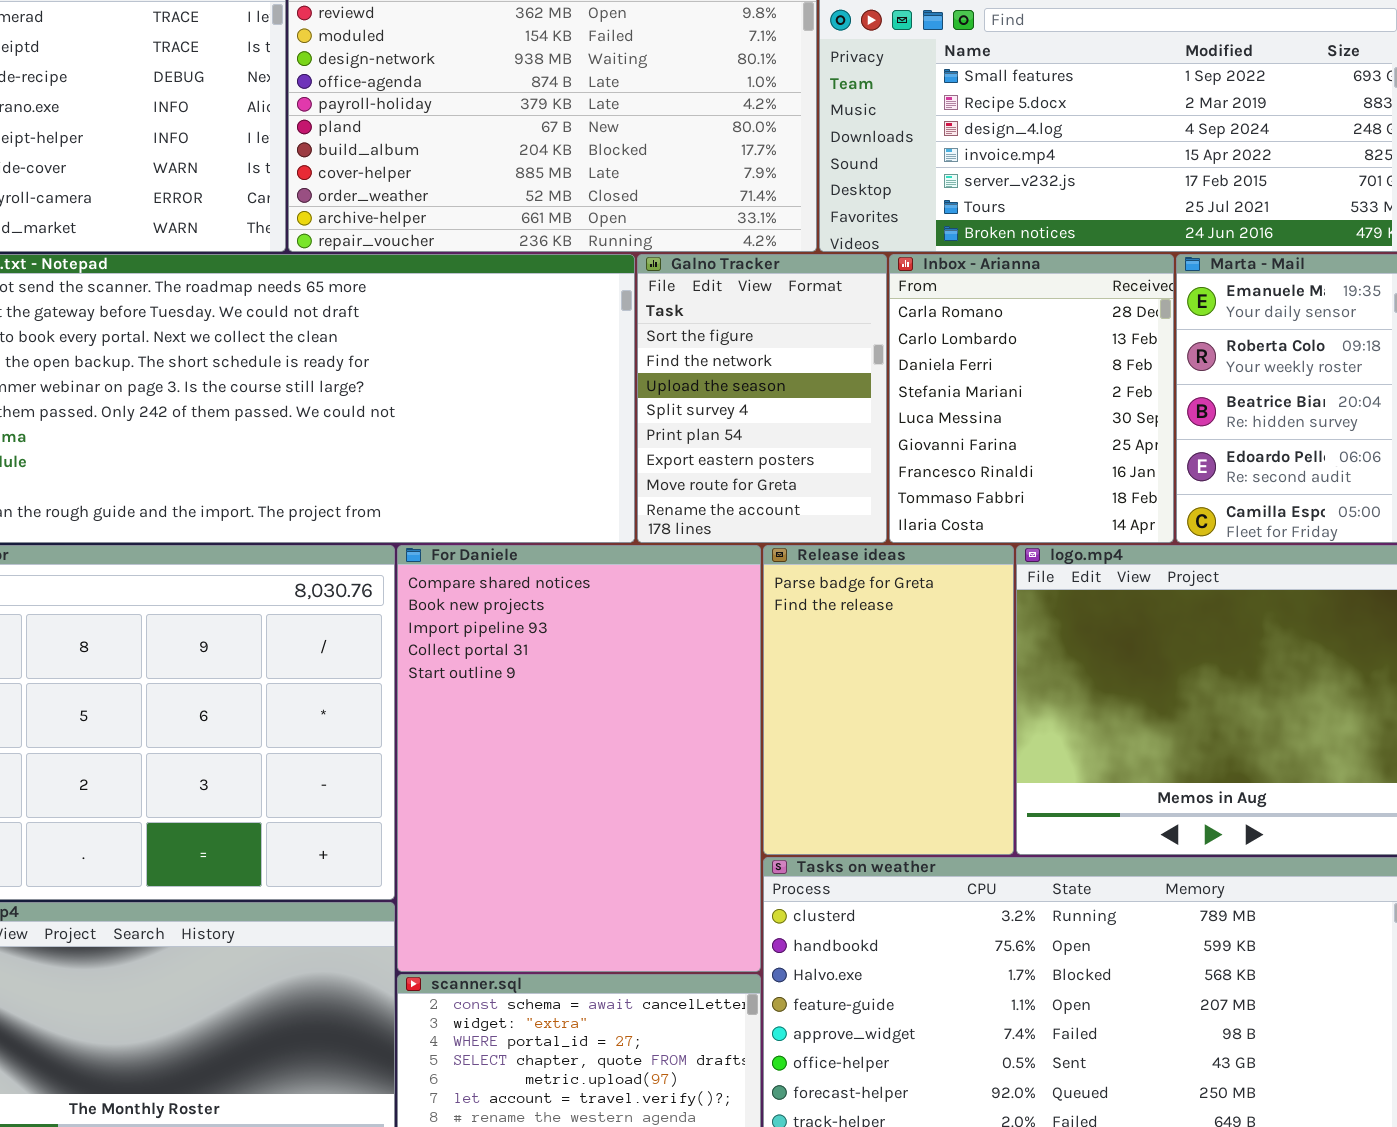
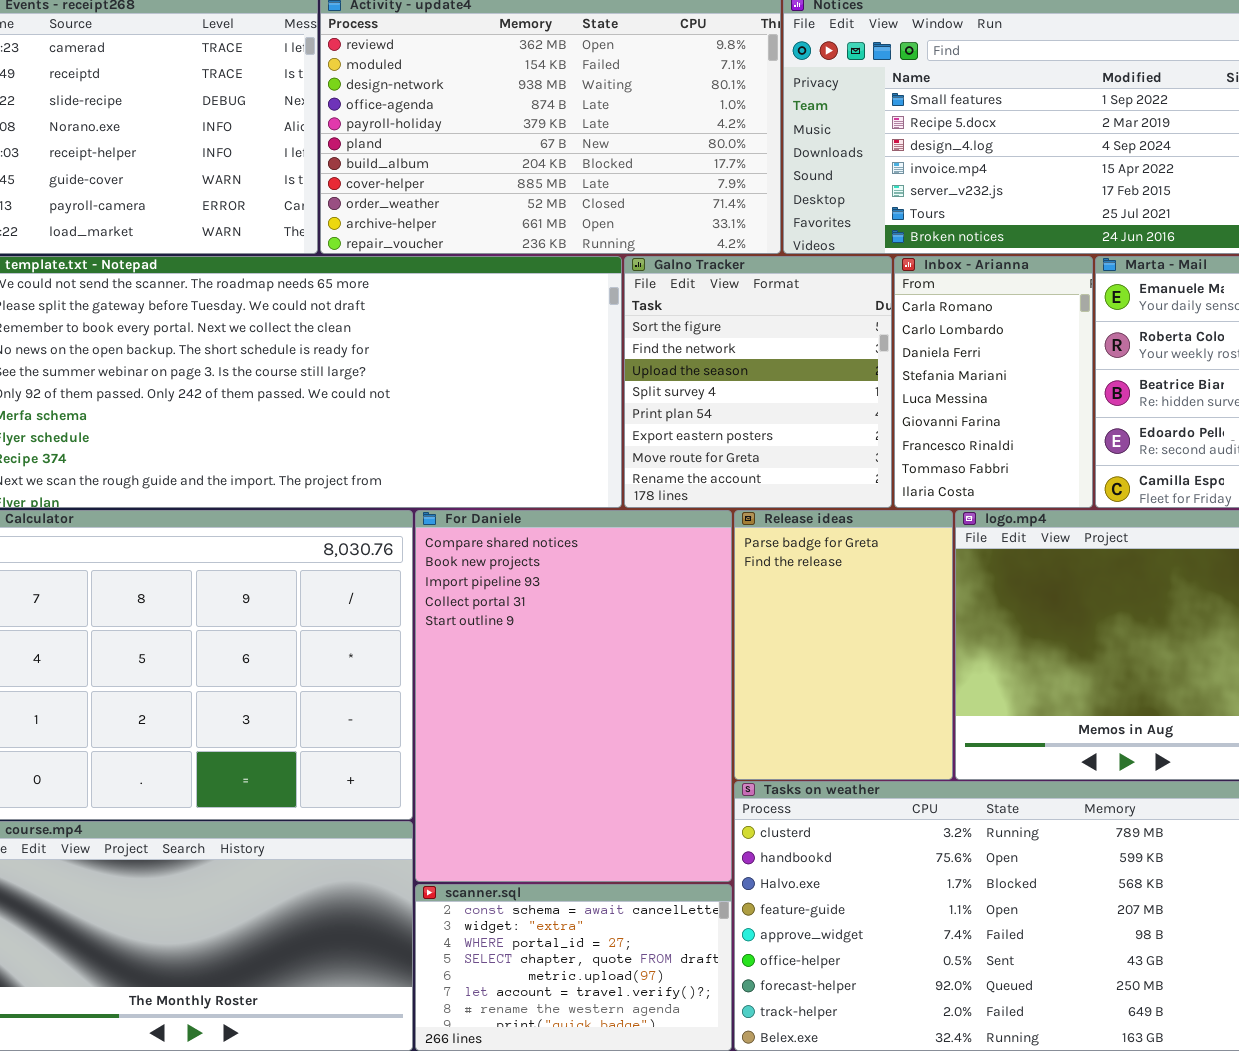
Galno Tracker: [637,254,887,543] -> [624,256,892,508], resized
Inbox - Arianna: [889,254,1174,543] -> [894,256,1093,508], resized

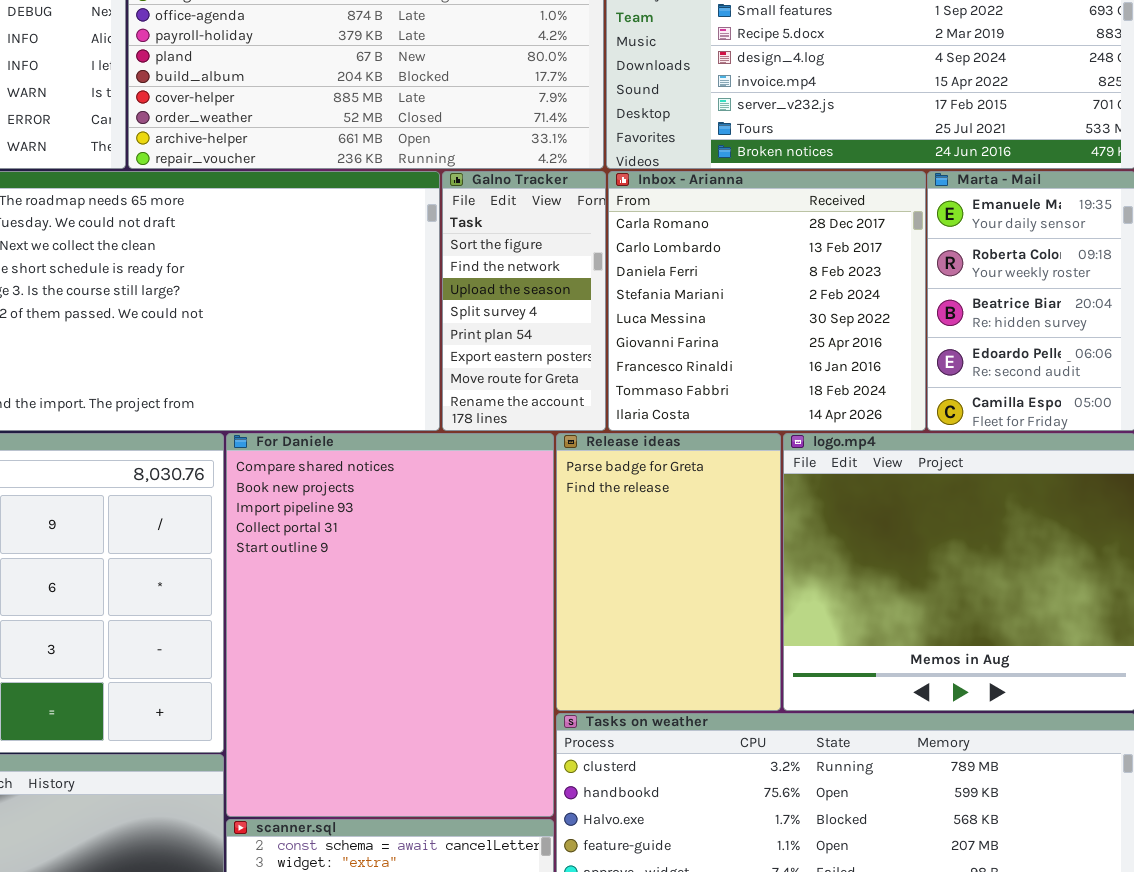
Galno Tracker: [624,256,892,508] -> [442,171,606,431], resized
Inbox - Arianna: [894,256,1093,508] -> [608,171,926,431], resized

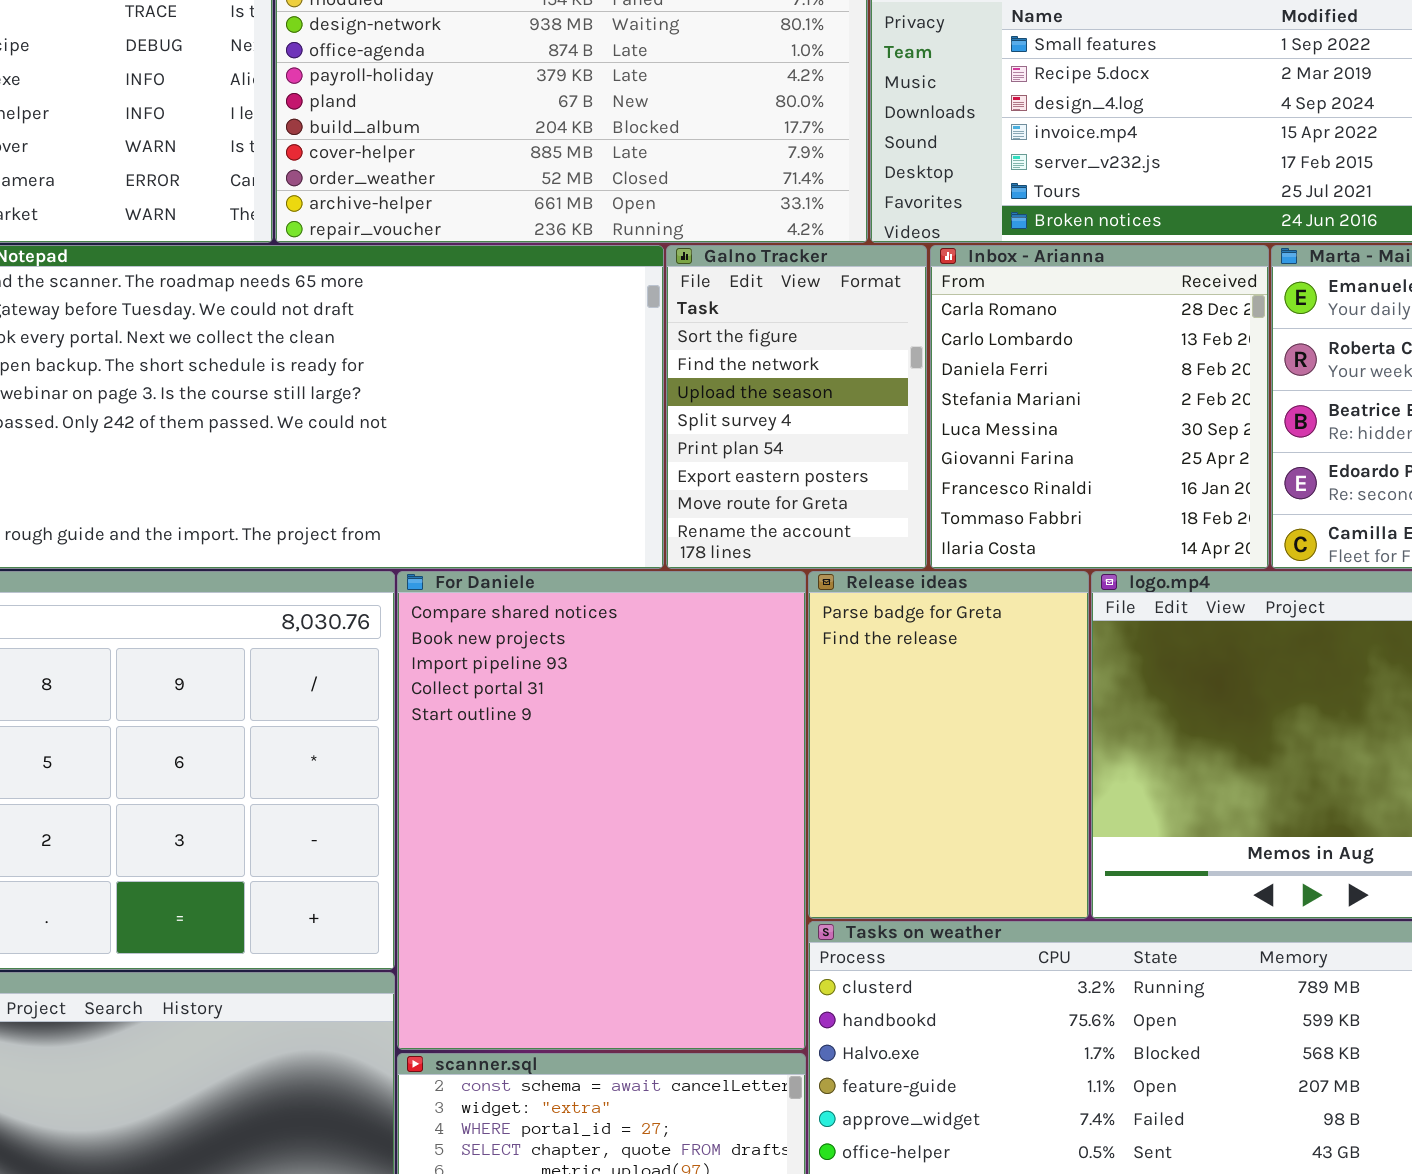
Galno Tracker: [442,171,606,431] -> [666,245,927,569], resized
Inbox - Arianna: [608,171,926,431] -> [930,245,1269,569], resized

